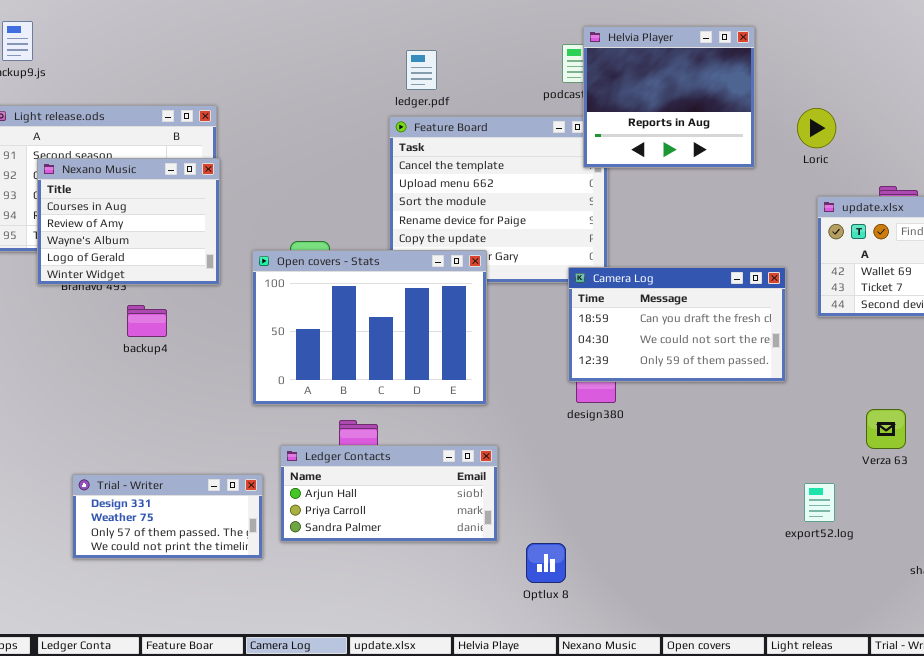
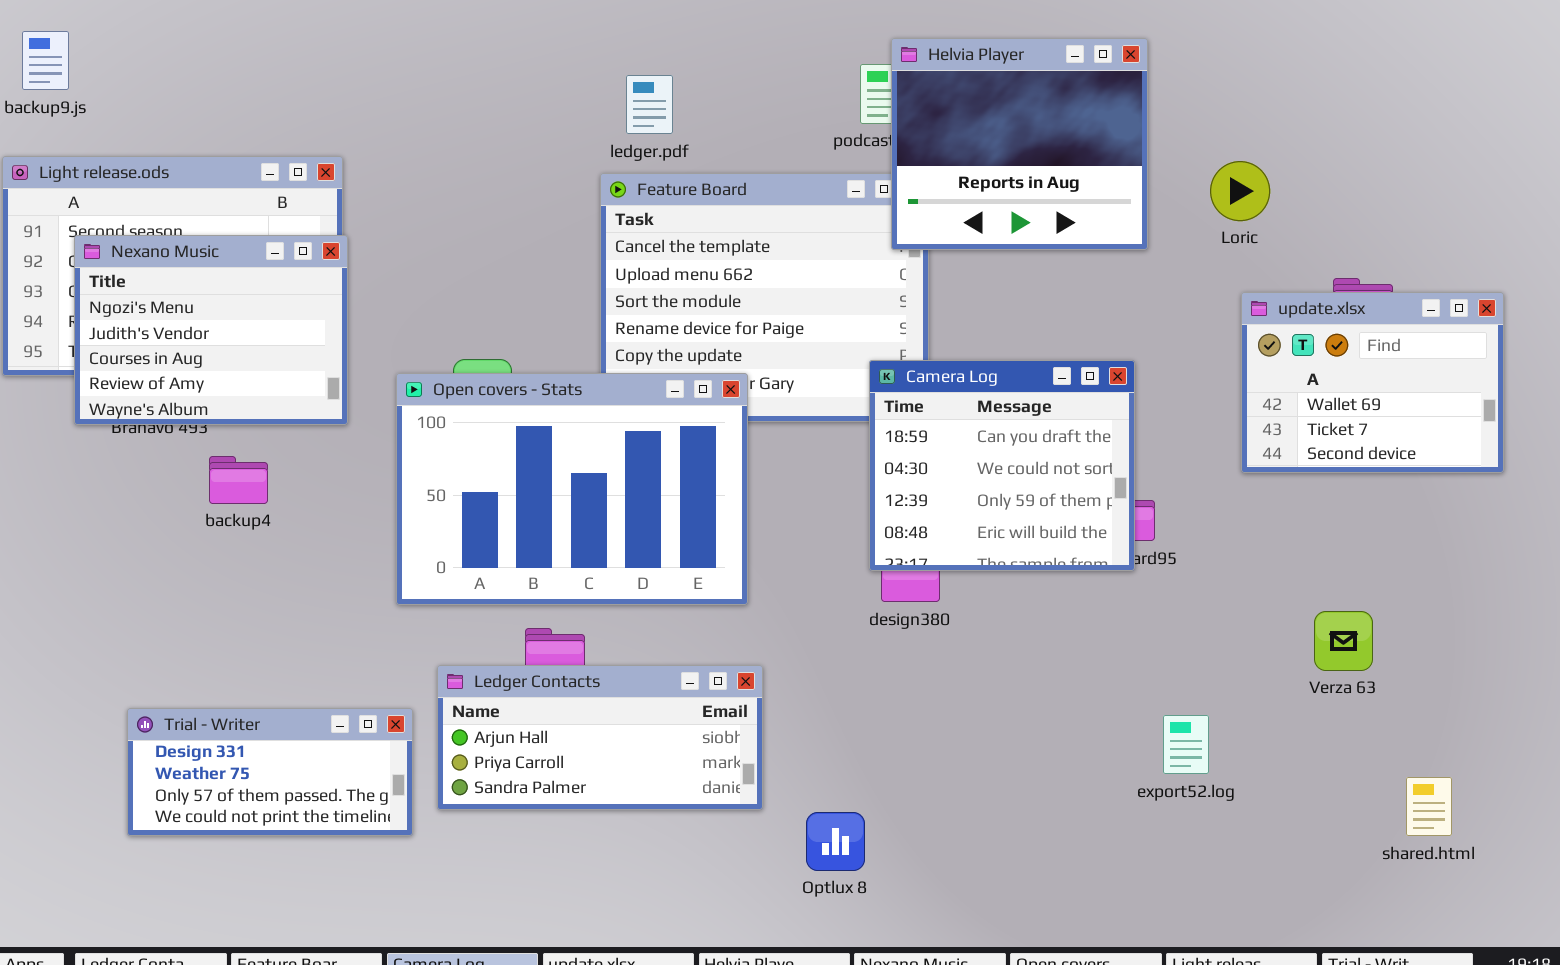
Nexano Music: [37,158,220,285] -> [74,235,348,425], scrolled up 2 rows
Camera Log: [568,267,786,382] -> [869,360,1135,571], resized
export52.log: [804,483,835,522] -> [1163,715,1209,774], moved

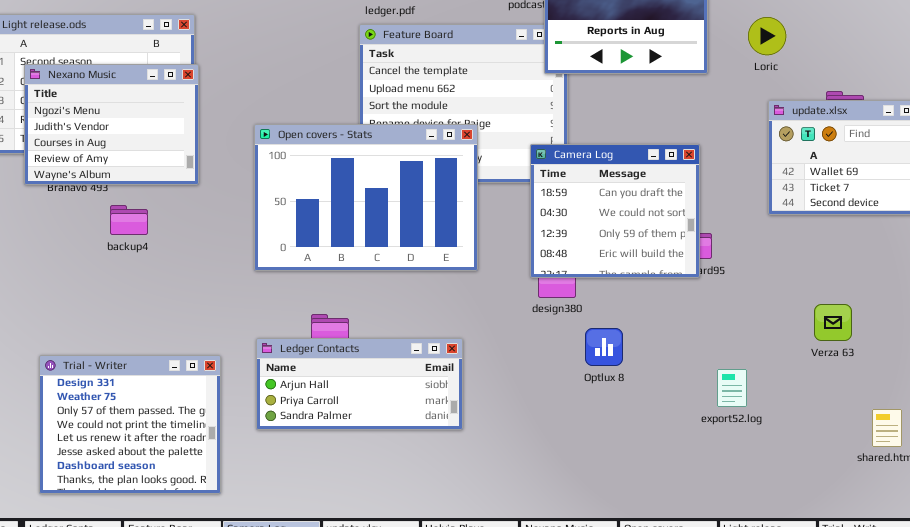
Open covers - Stats: [396,373,748,605] -> [254,124,478,271], moved
Trial - Writer: [127,708,413,836] -> [39,355,221,494], moved, resized
Optlux 8: [806,812,865,871] -> [585,328,623,366], moved

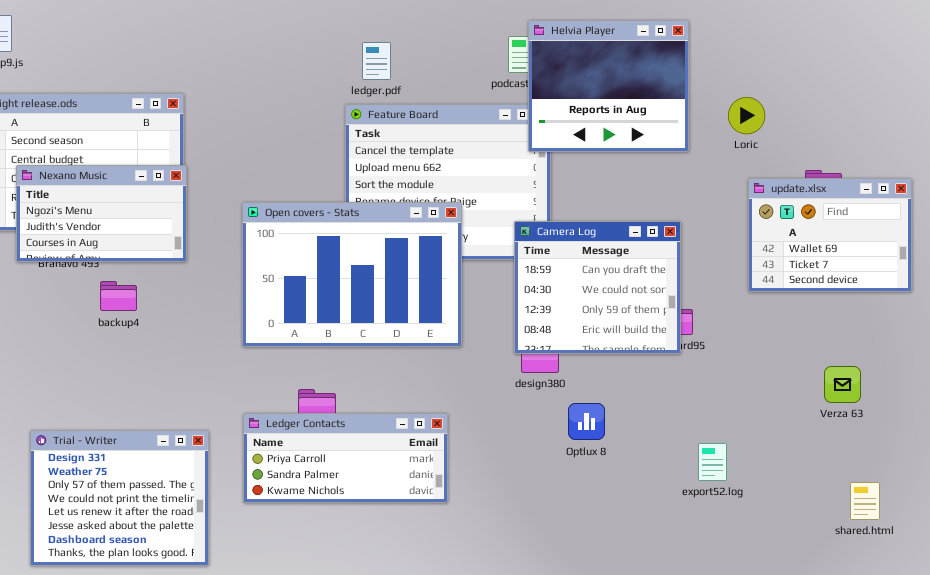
Nexano Music: [24,64,199,185] -> [16,165,187,262], resized
Verza 63: [814,304,852,341] -> [824,366,861,403], moved
Ledger Contacts: [256,338,463,430] -> [243,413,448,503], scrolled down 1 row

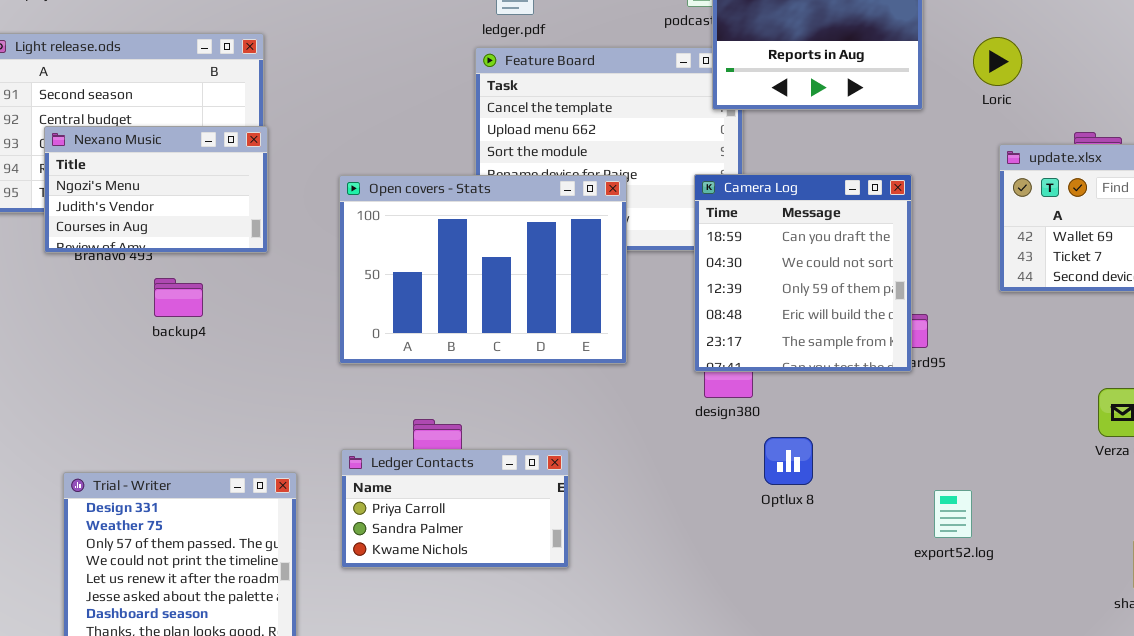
Camera Log: [514,221,681,354] -> [694,174,912,372], resized
Ledger Contacts: [243,413,448,503] -> [341,449,569,568], resized

